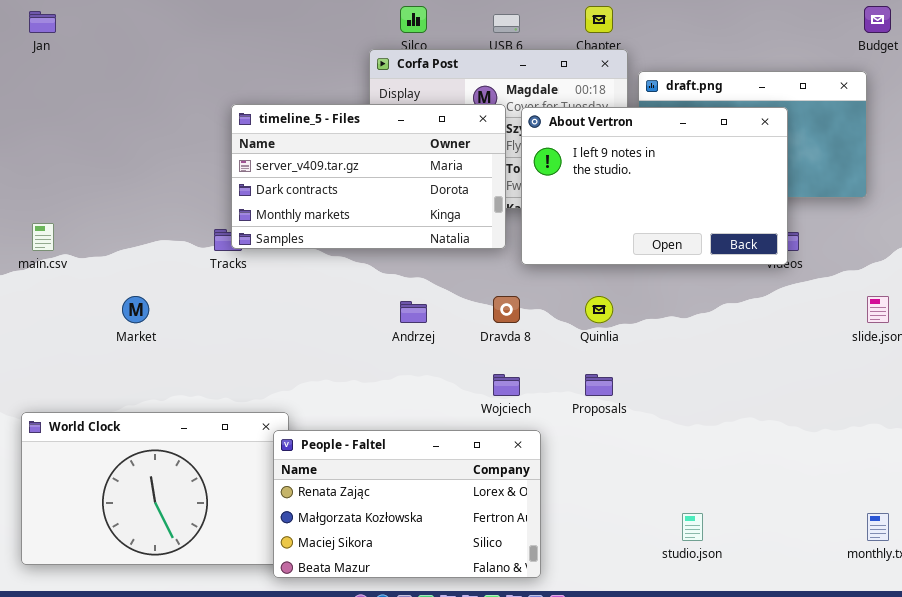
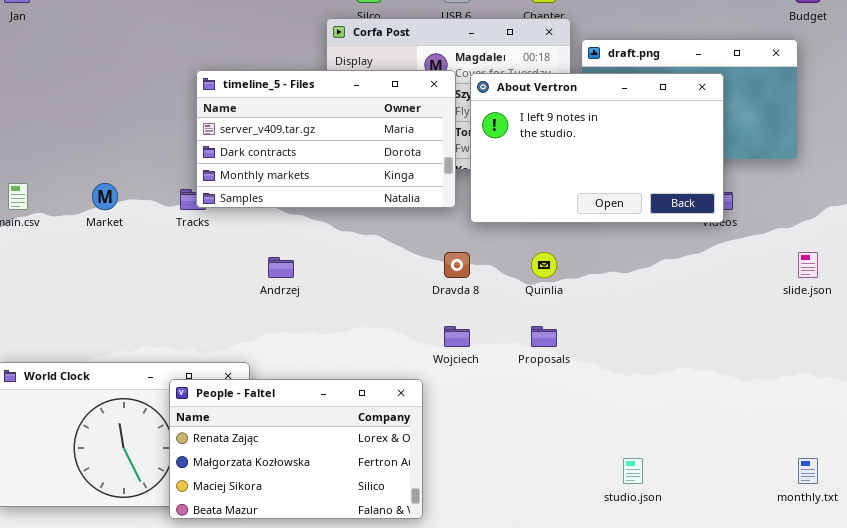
Market: [122,296,149,323] -> [92,183,118,210], moved
Andrzej: [400,301,427,323] -> [268,257,294,278], moved
People - Faltel: [273,430,541,578] -> [169,379,423,519], moved

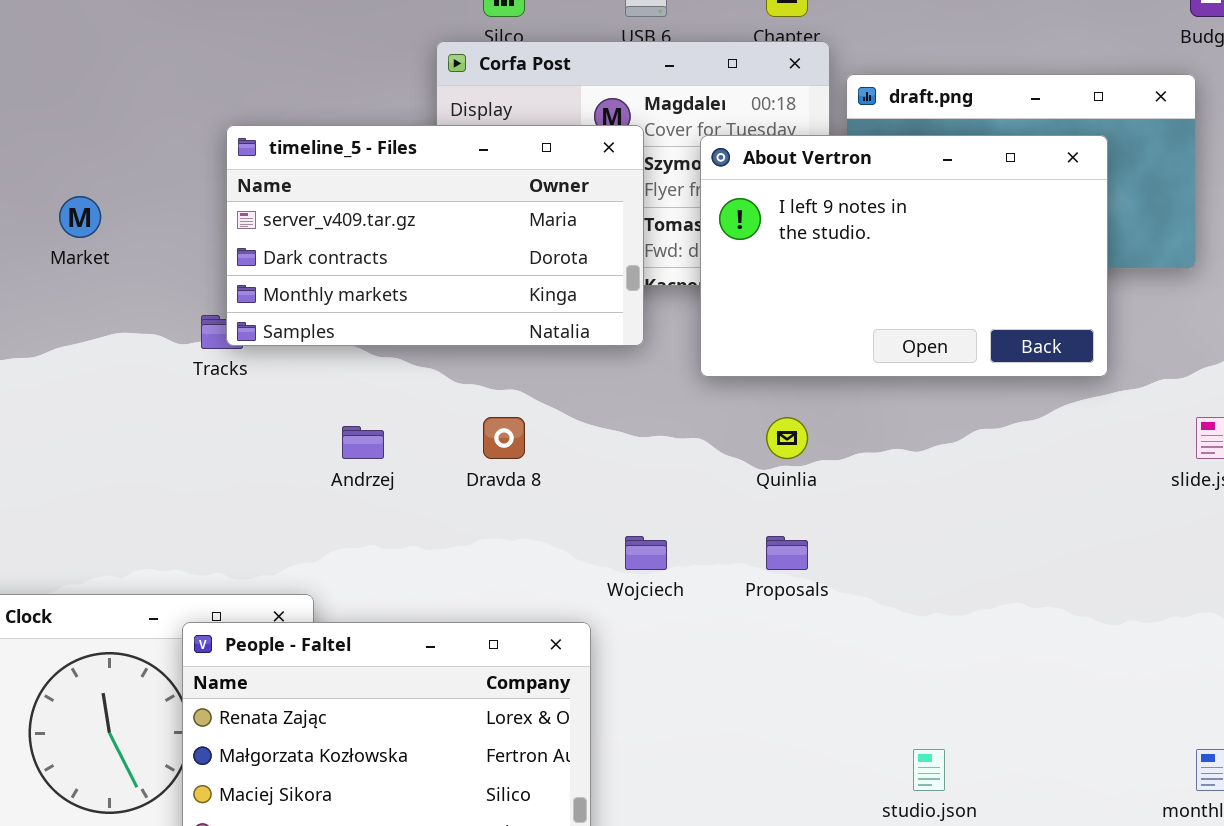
About Vertron: [470,73,724,223] -> [700,135,1108,377], moved
Market: [92,183,118,210] -> [59,196,101,238], moved
Dravda 8: [444,252,470,278] -> [483,417,525,459], moved

